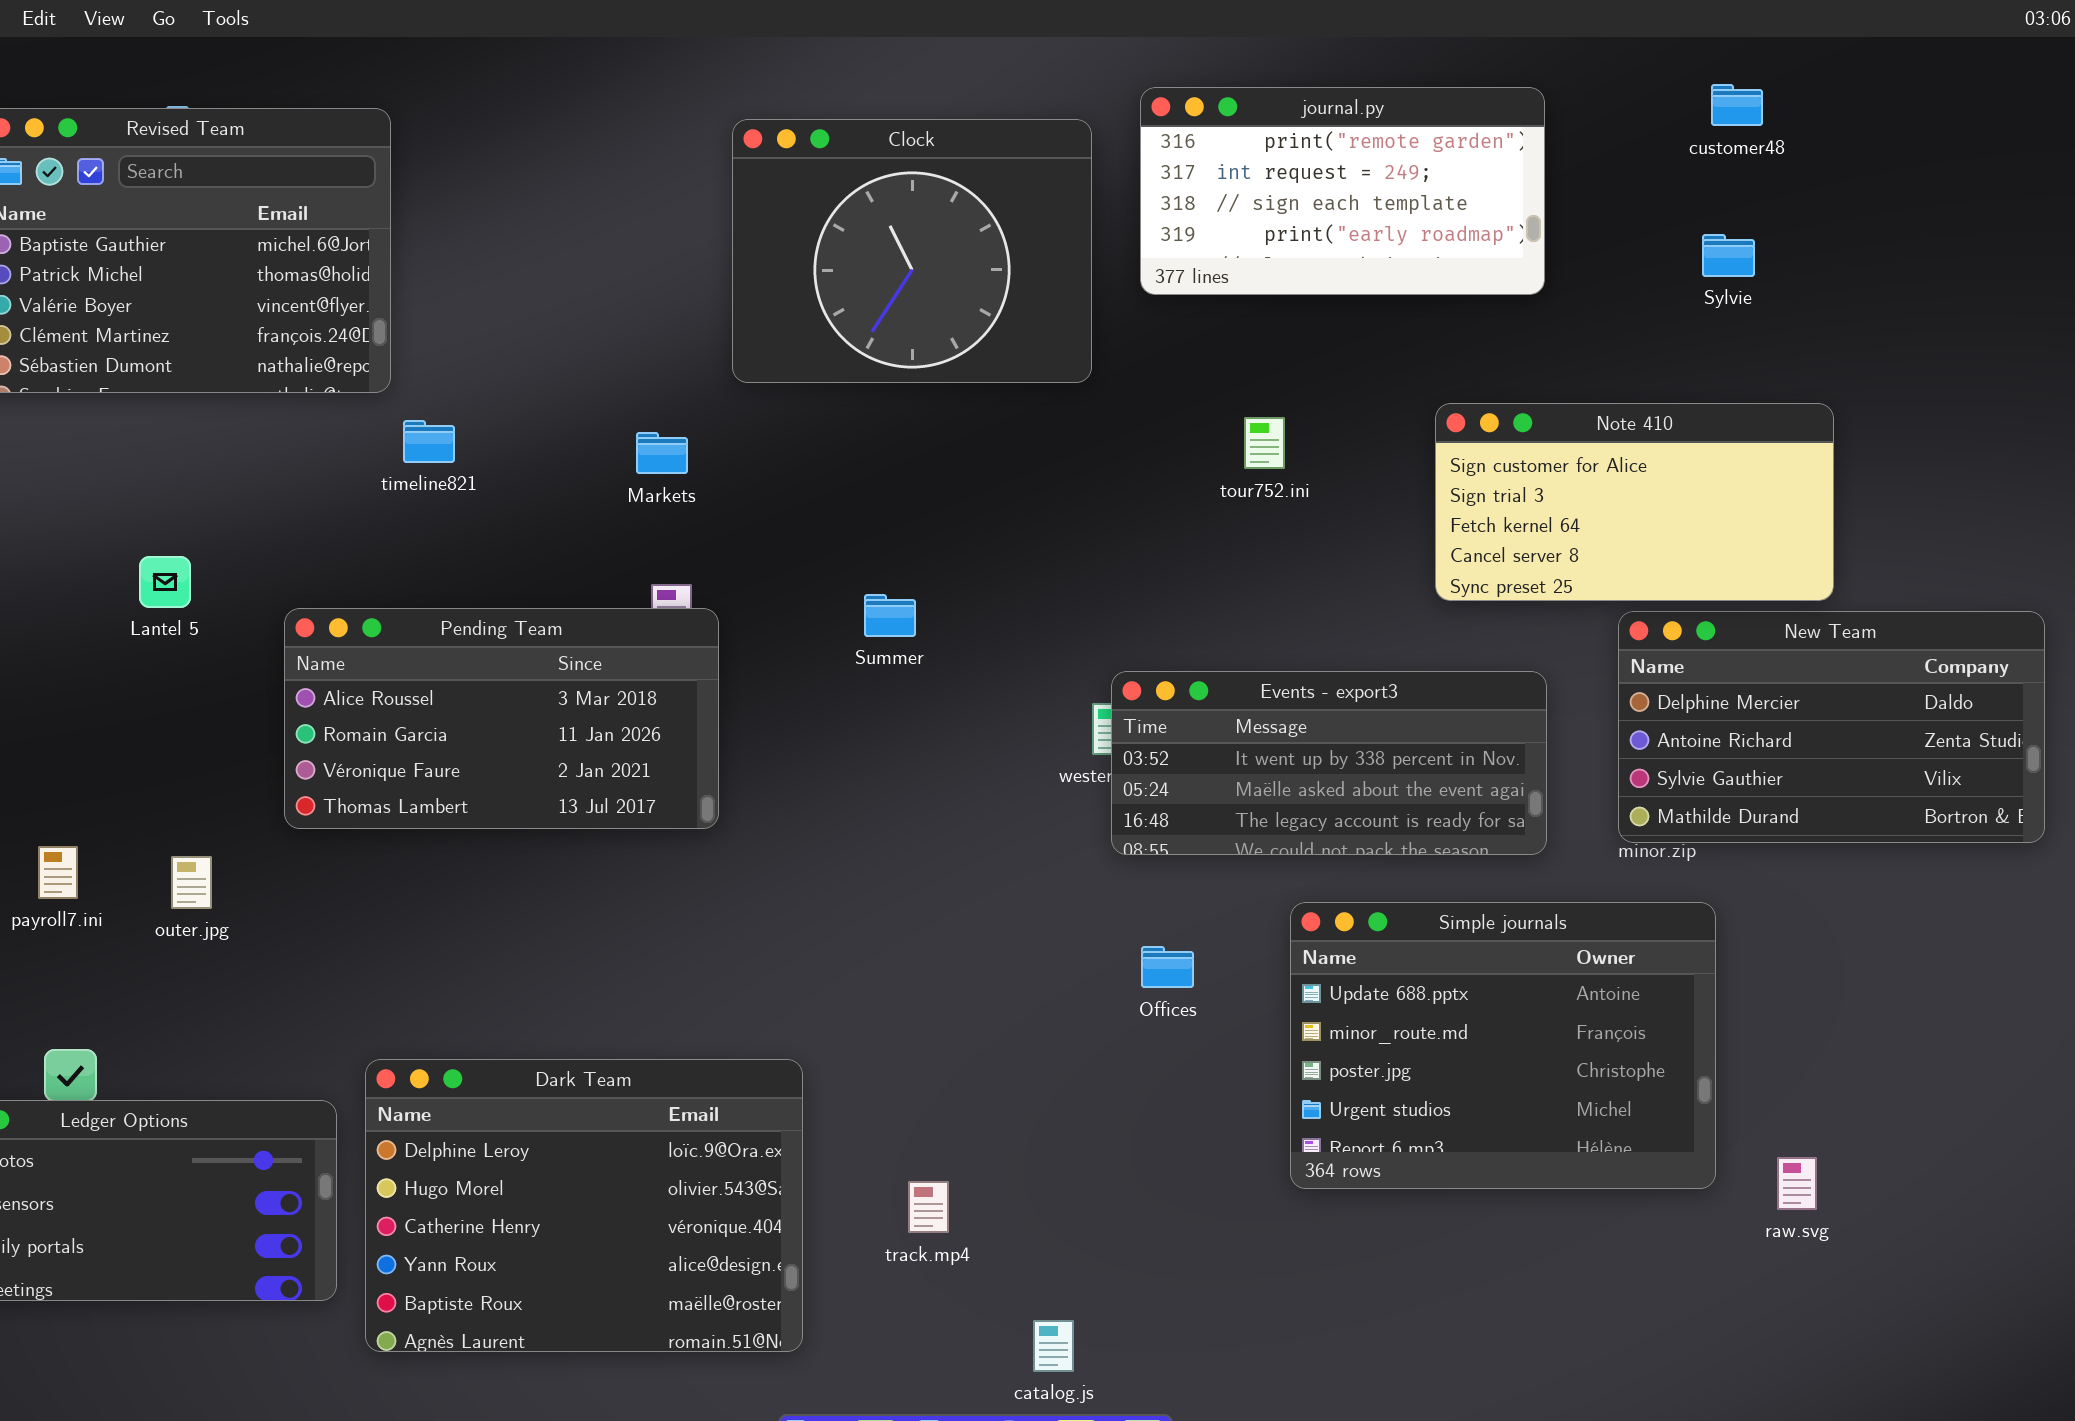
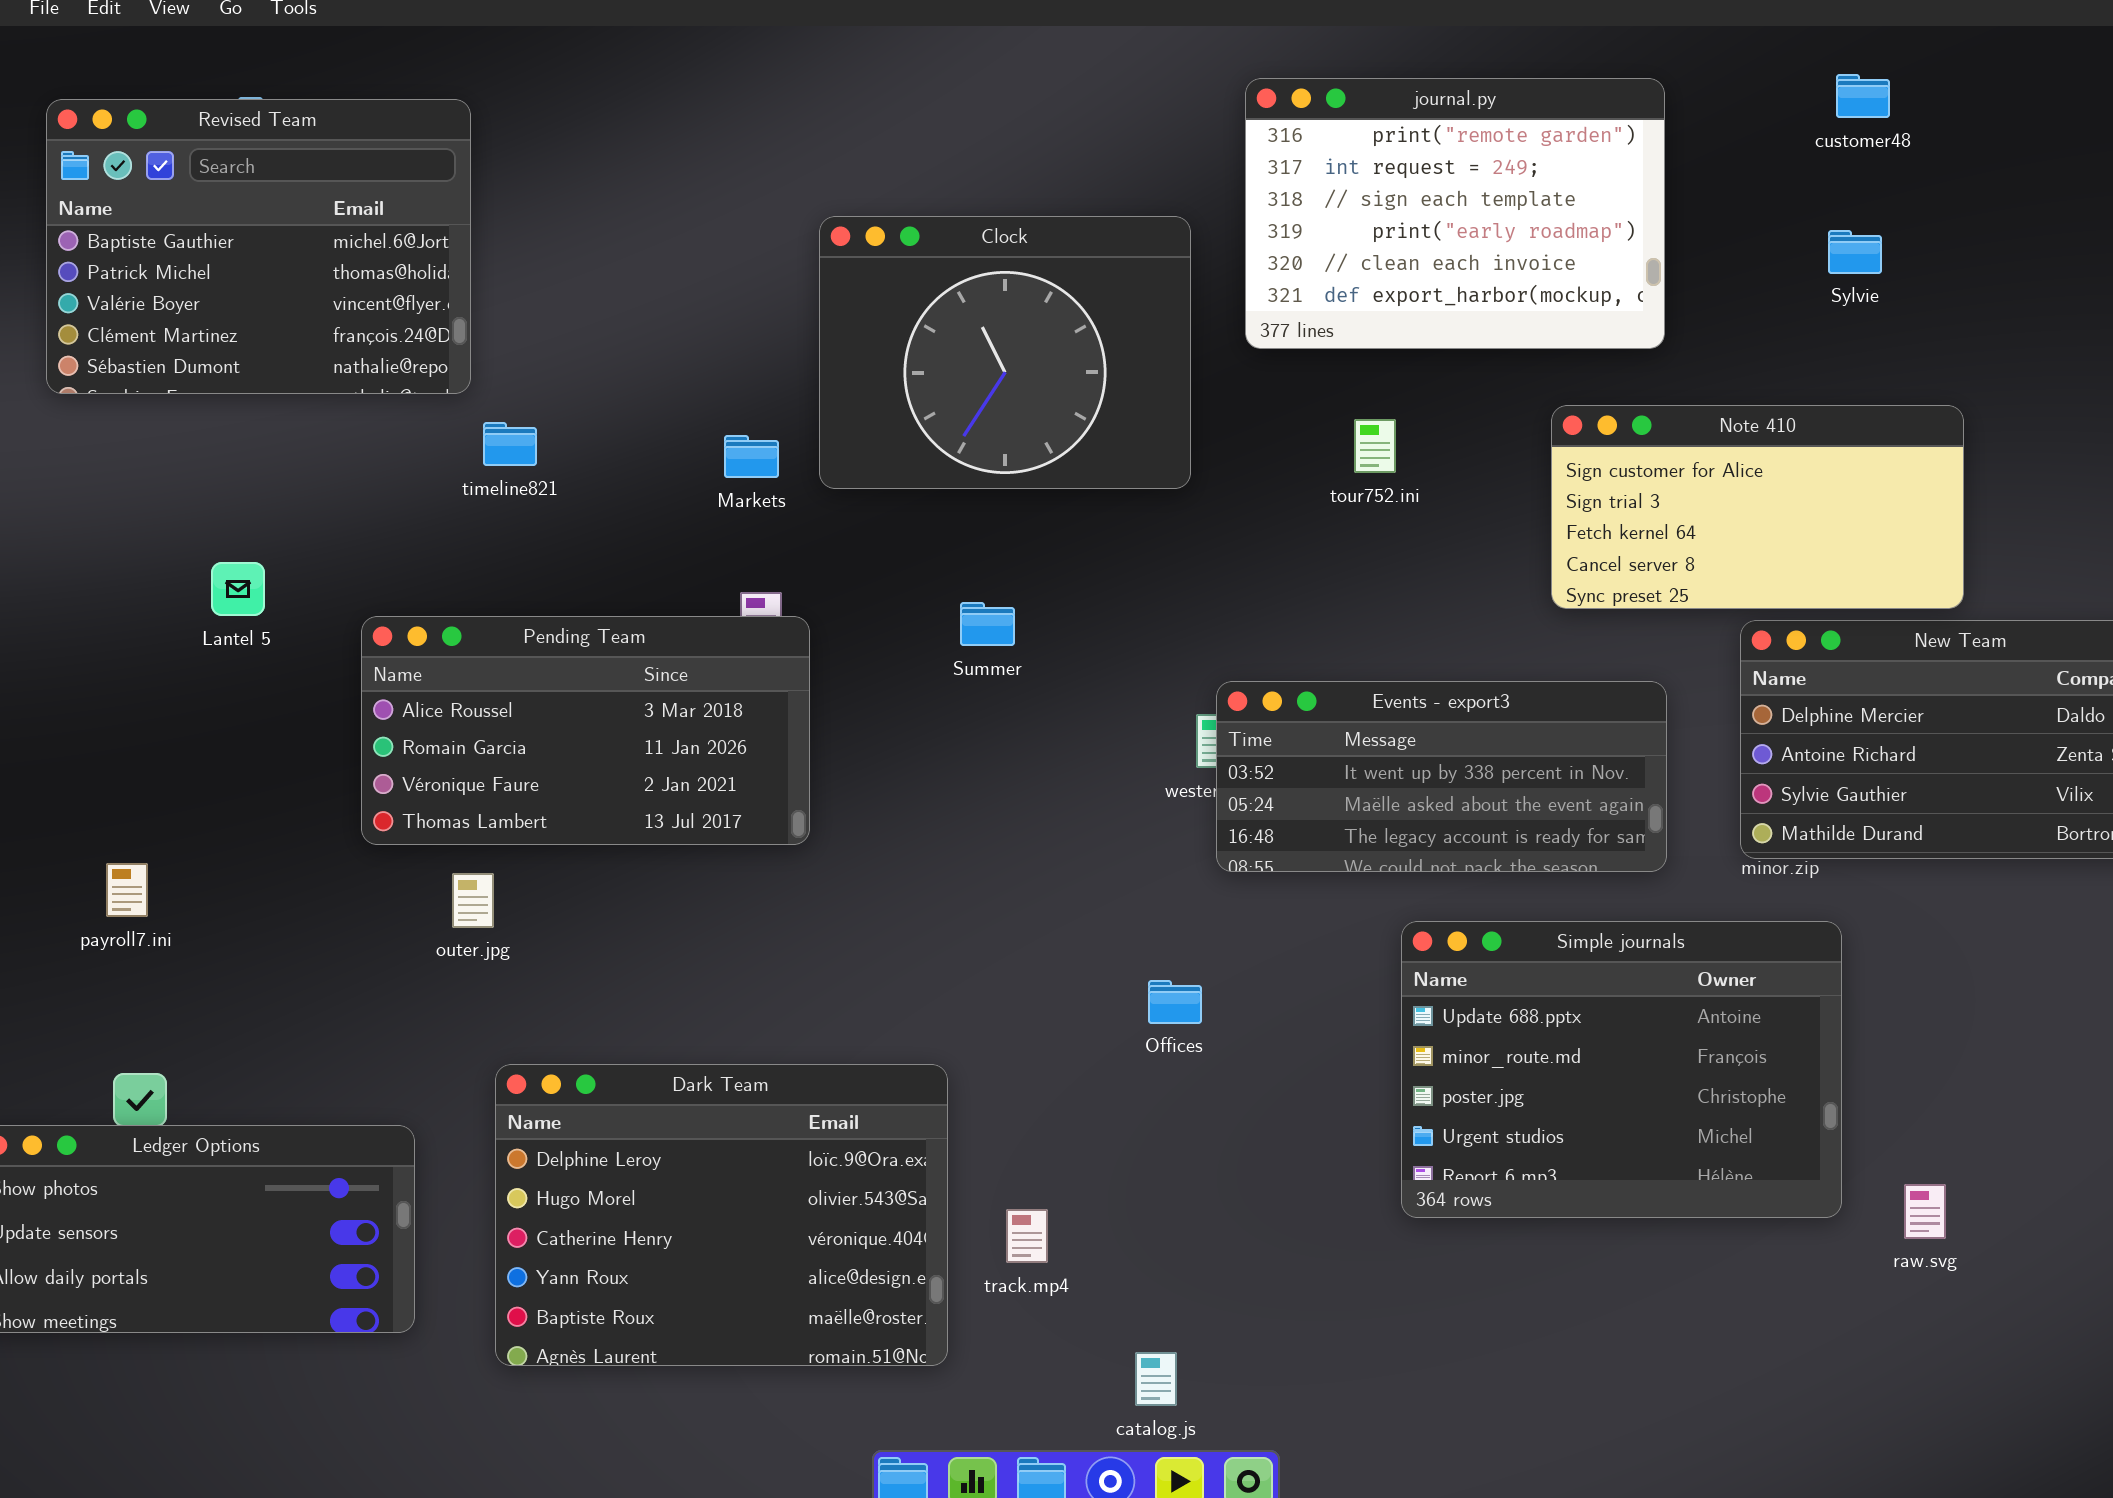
journal.py: [1140,87,1545,295] -> [1245,78,1665,349], resized
Clock: [732,119,1092,383] -> [819,216,1191,489], moved
outer.jpg: [171,856,212,909] -> [452,873,494,928], moved
Offices: [1141,946,1194,988] -> [1148,980,1202,1024], moved
Dark Team: [365,1059,803,1352] -> [495,1064,948,1366], moved

